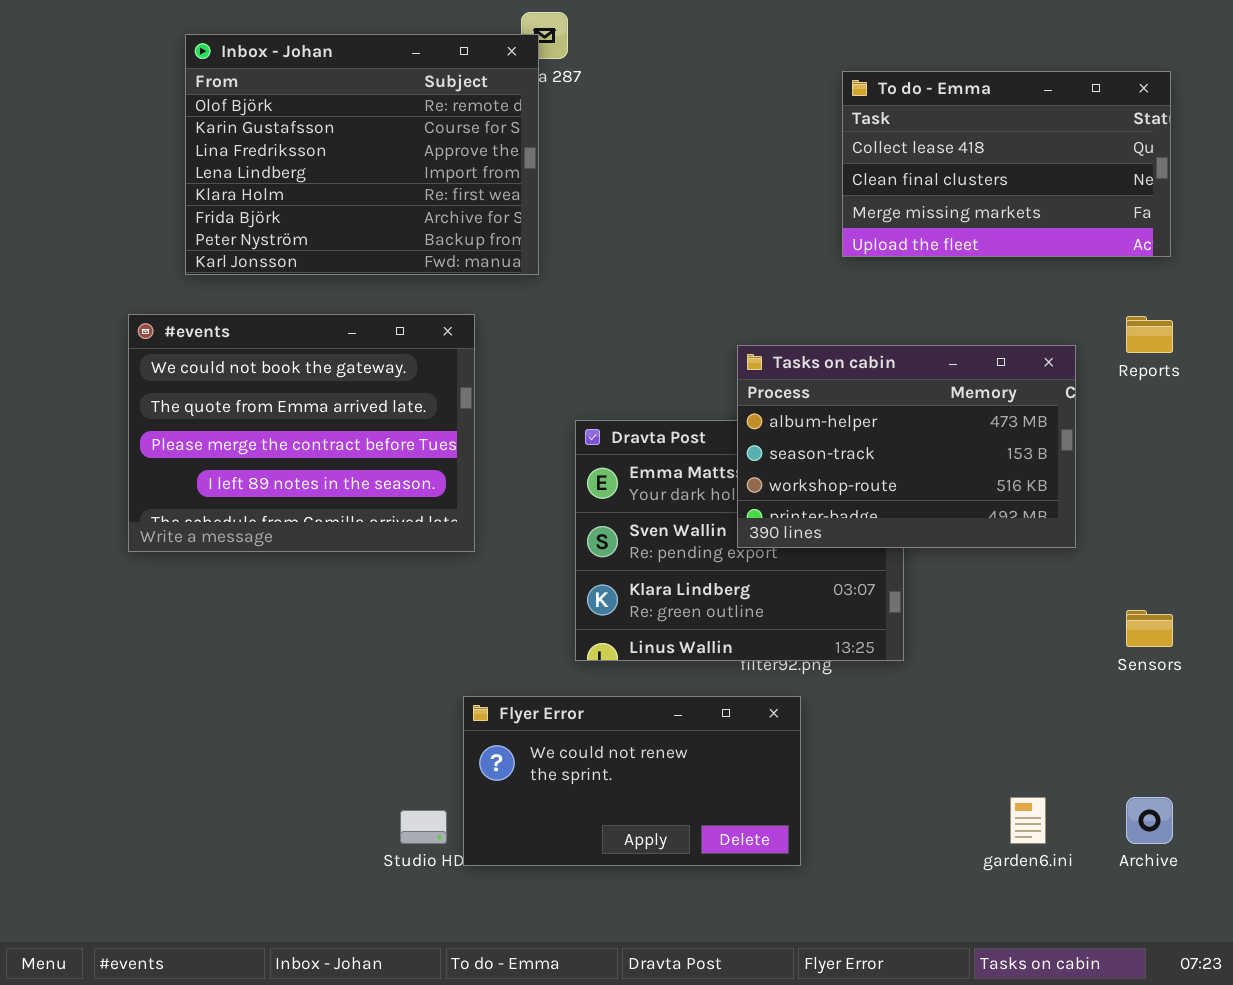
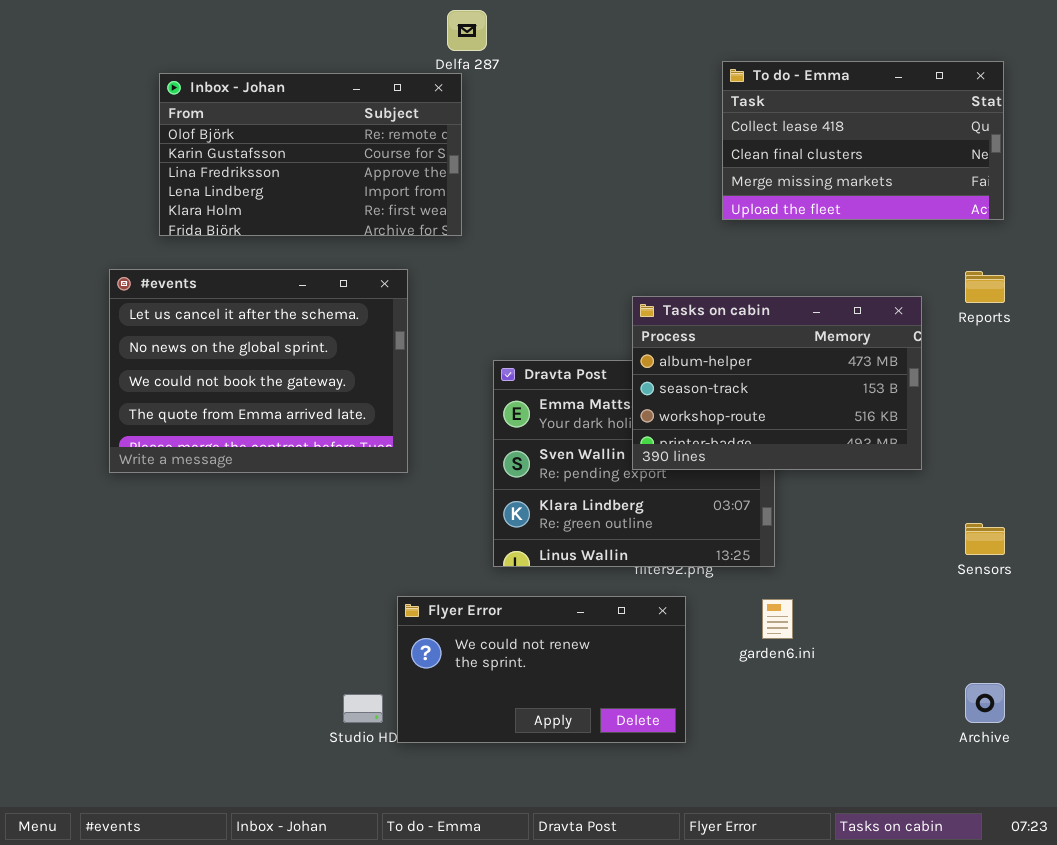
Inbox - Johan: [185,34,539,275] -> [159,73,462,236], resized
#events: [128,314,475,552] -> [109,269,408,473], scrolled up 2 rows
garden6.ini: [1010,797,1046,844] -> [762,599,793,639], moved

